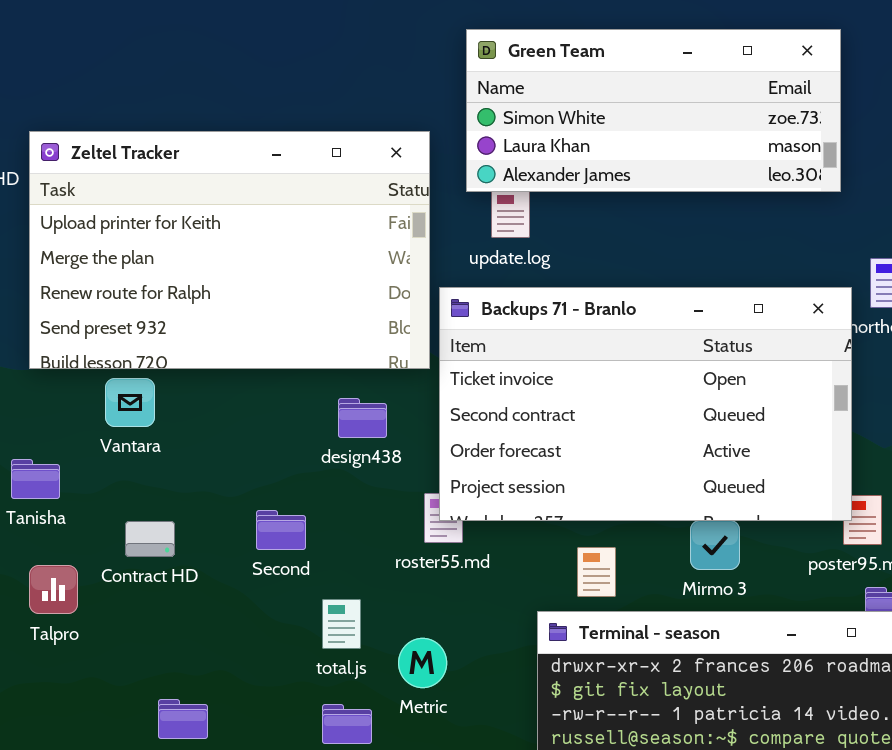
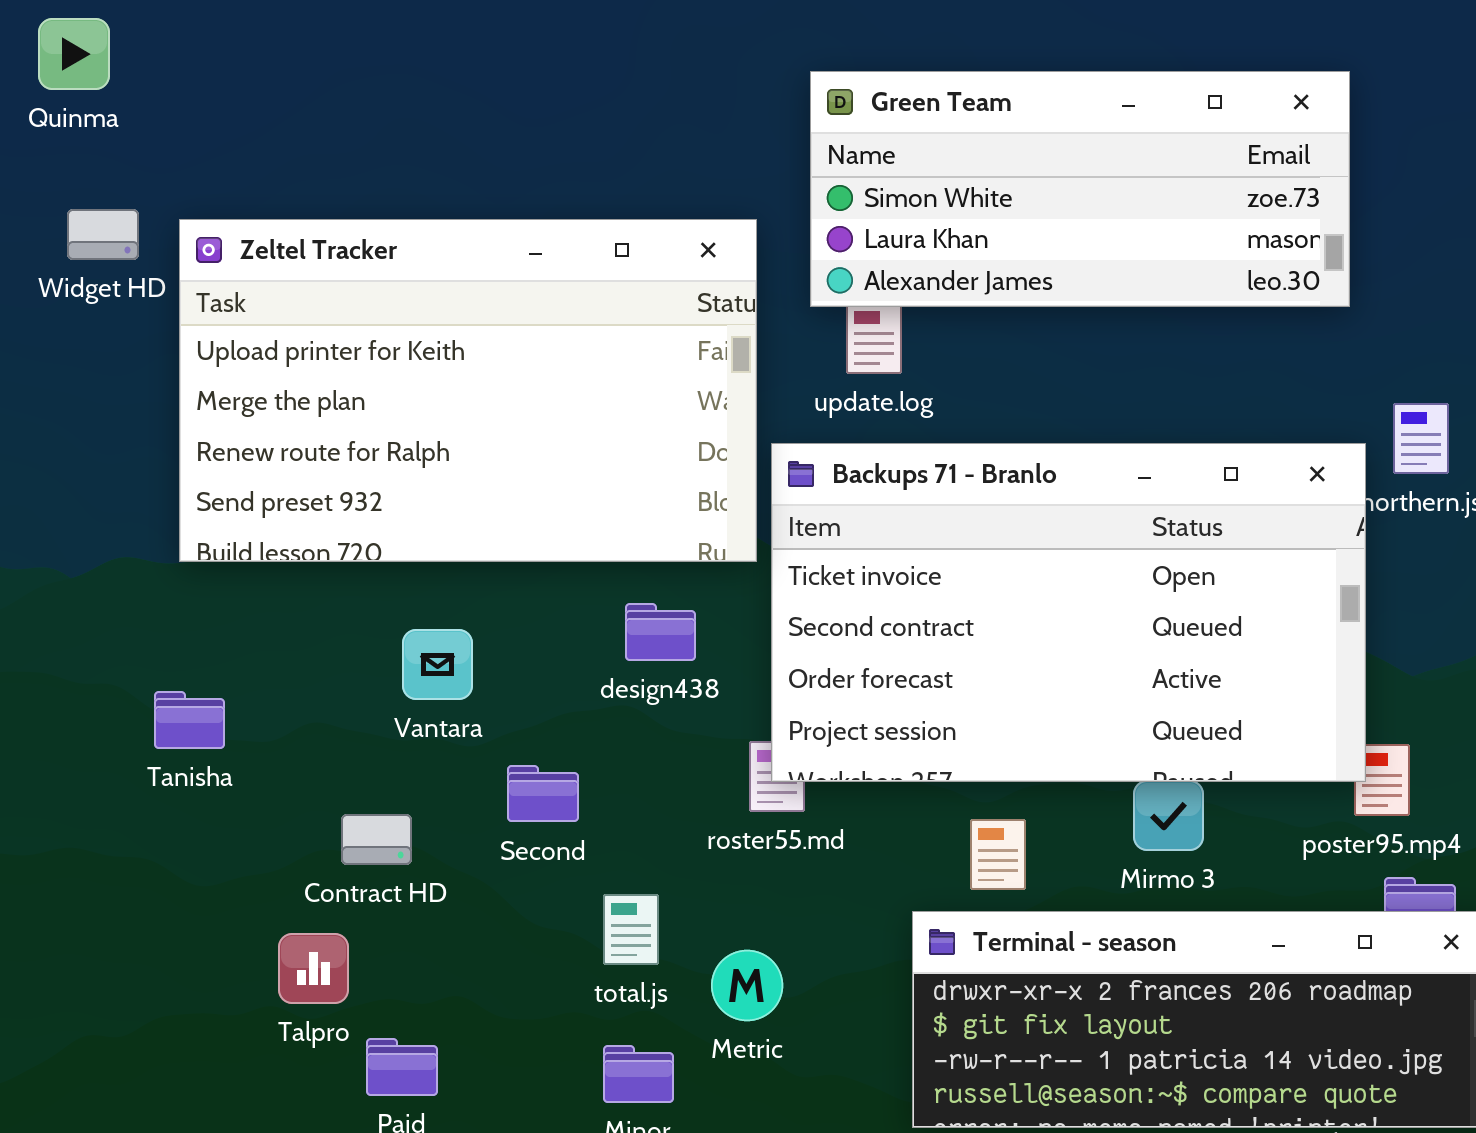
Vantara: [105,378,155,427] -> [402,629,473,700], moved
Contract HD: [125,521,175,557] -> [341,814,412,865], moved
Talpro: [29,565,78,614] -> [278,933,349,1004], moved

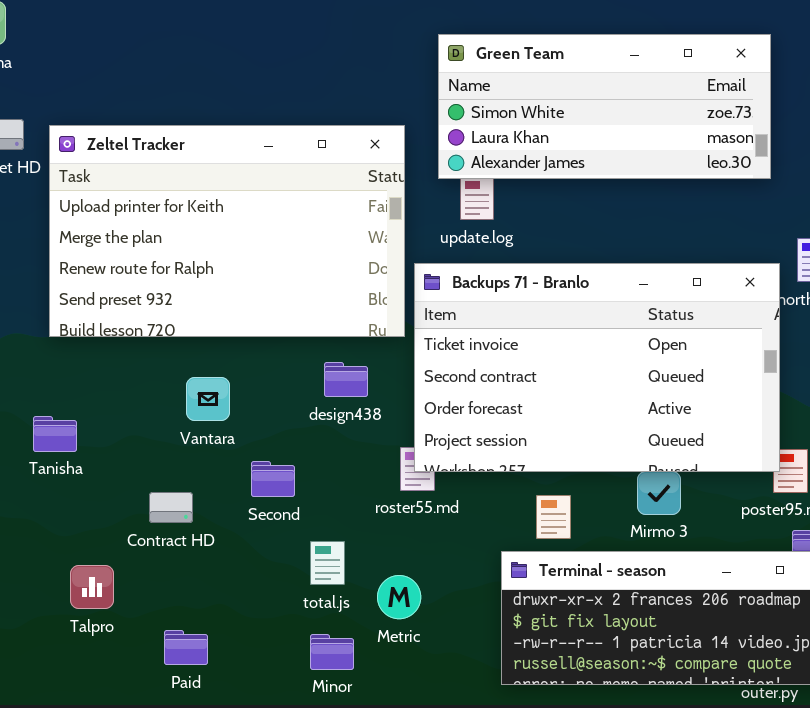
Talpro: [278,933,349,1004] -> [70,565,114,609], moved

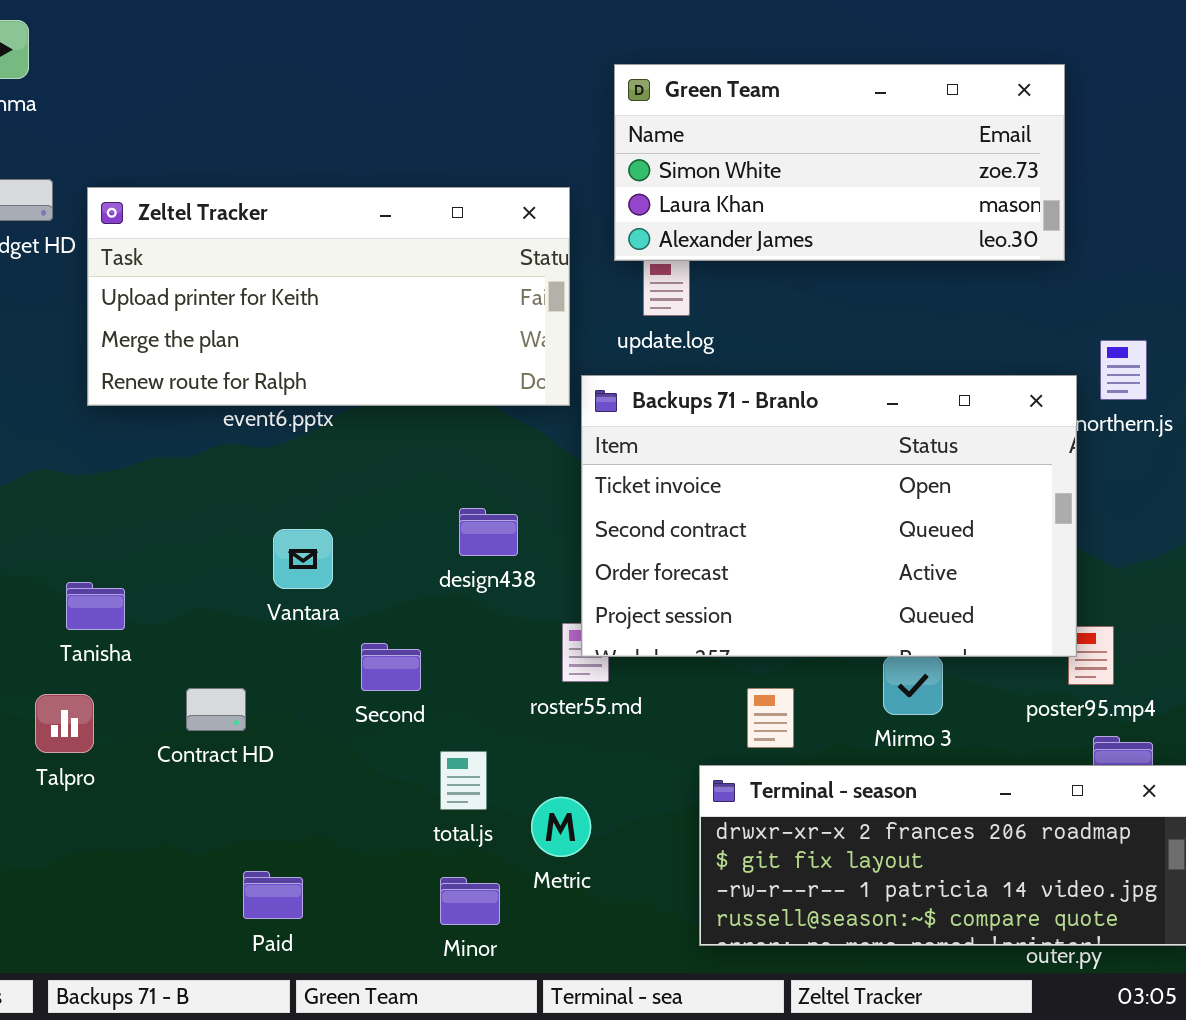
Zeltel Tracker: [49,125,405,337] -> [87,187,570,406], resized
Contract HD: [149,492,193,523] -> [186,688,246,731], moved
Talpro: [70,565,114,609] -> [35,694,94,753], moved

